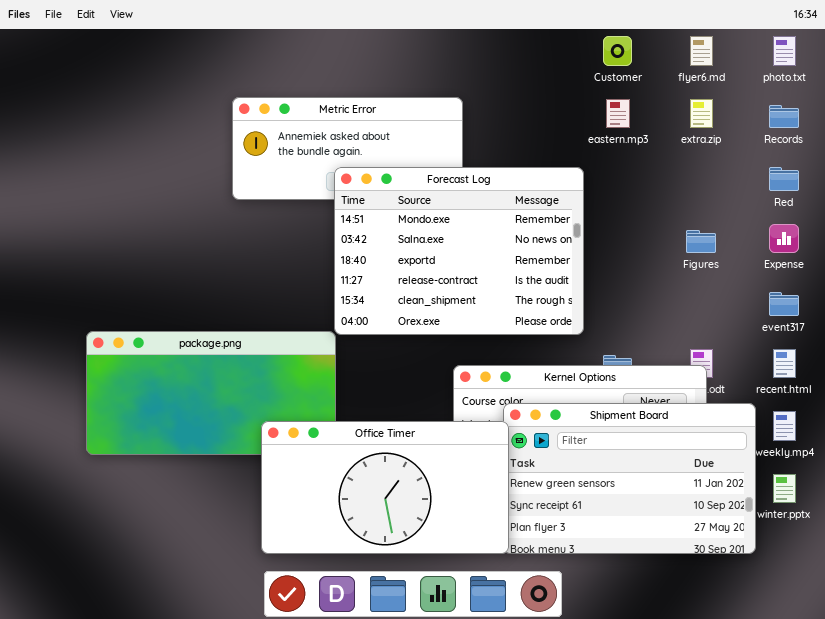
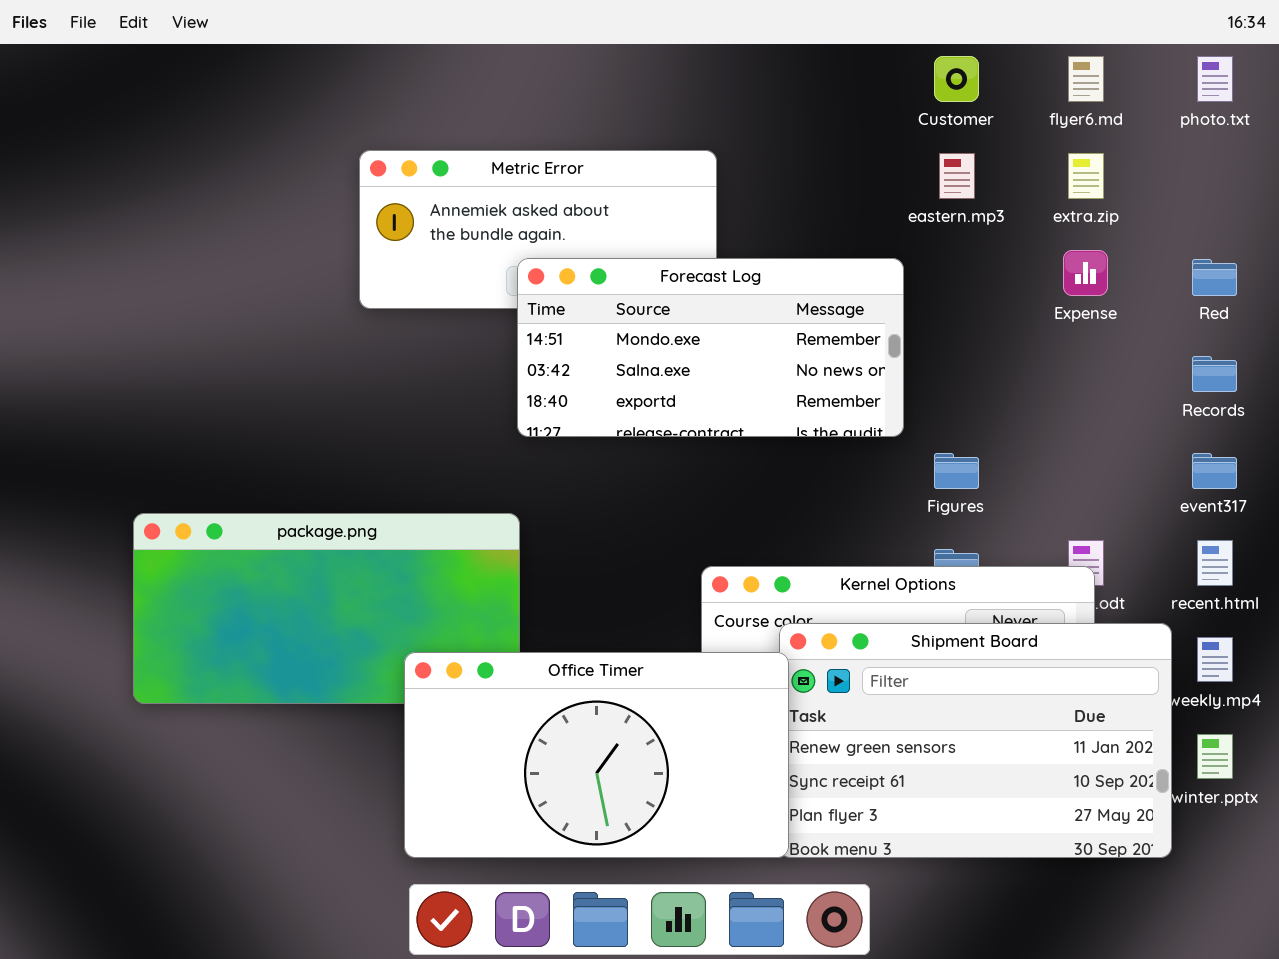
Records: [769,105,799,128] -> [1192,356,1237,392], moved
Forecast Log: [334,167,584,335] -> [517,258,904,437], resized
Expense: [769,224,799,253] -> [1063,250,1108,296], moved
Figures: [686,230,716,253] -> [934,453,979,489], moved

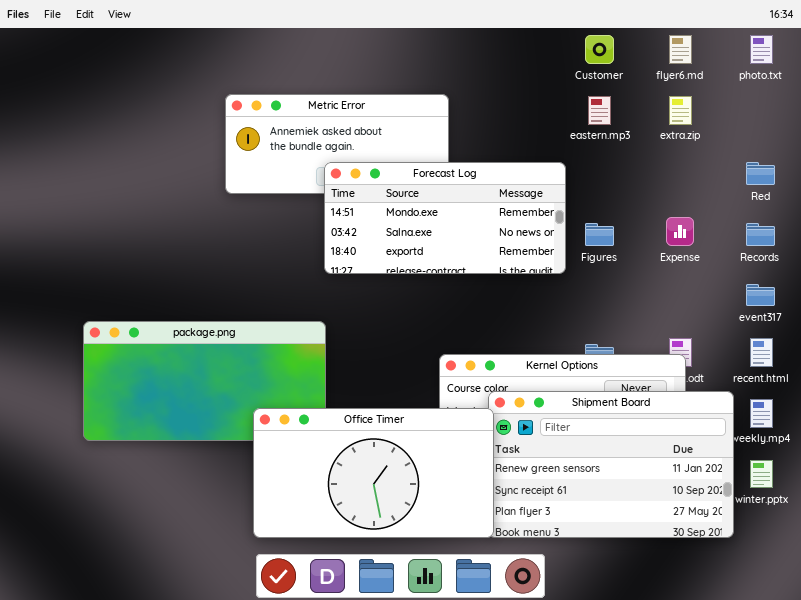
Expense: [1063,250,1108,296] -> [666,217,694,246], moved
Figures: [934,453,979,489] -> [585,223,614,246], moved

